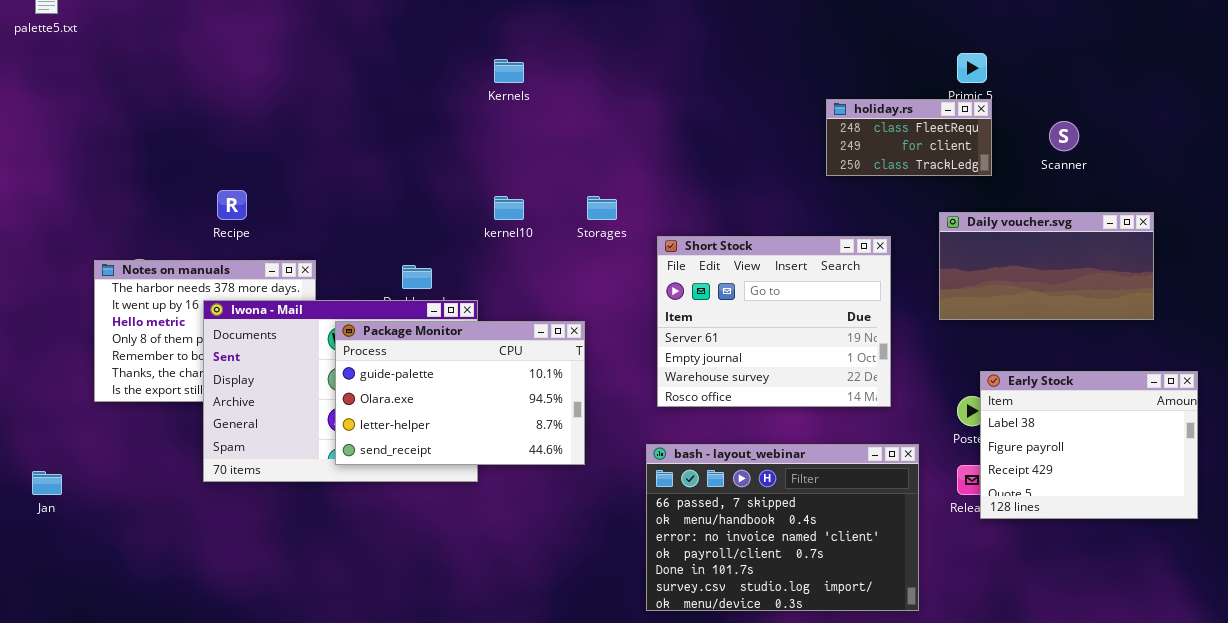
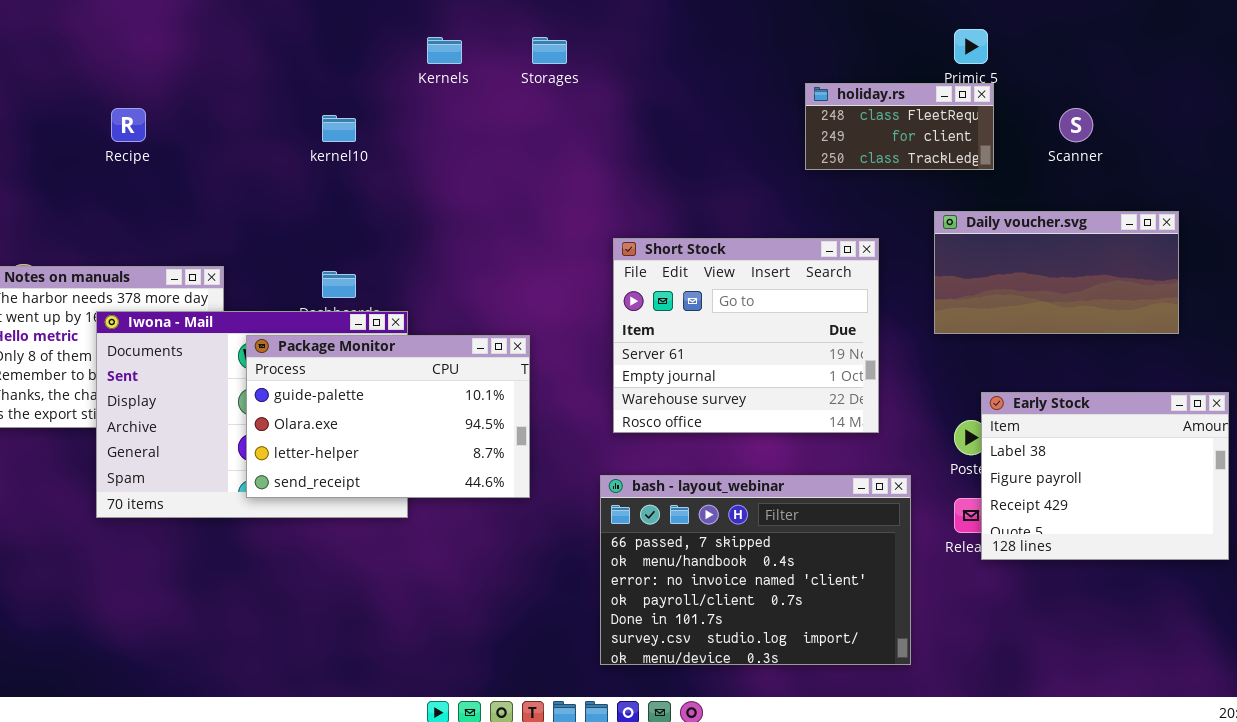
Recipe: [217,190,247,220] -> [111,108,146,142], moved
kernel10: [494,196,524,220] -> [322,115,356,142], moved
Storages: [587,196,617,220] -> [532,37,567,64], moved

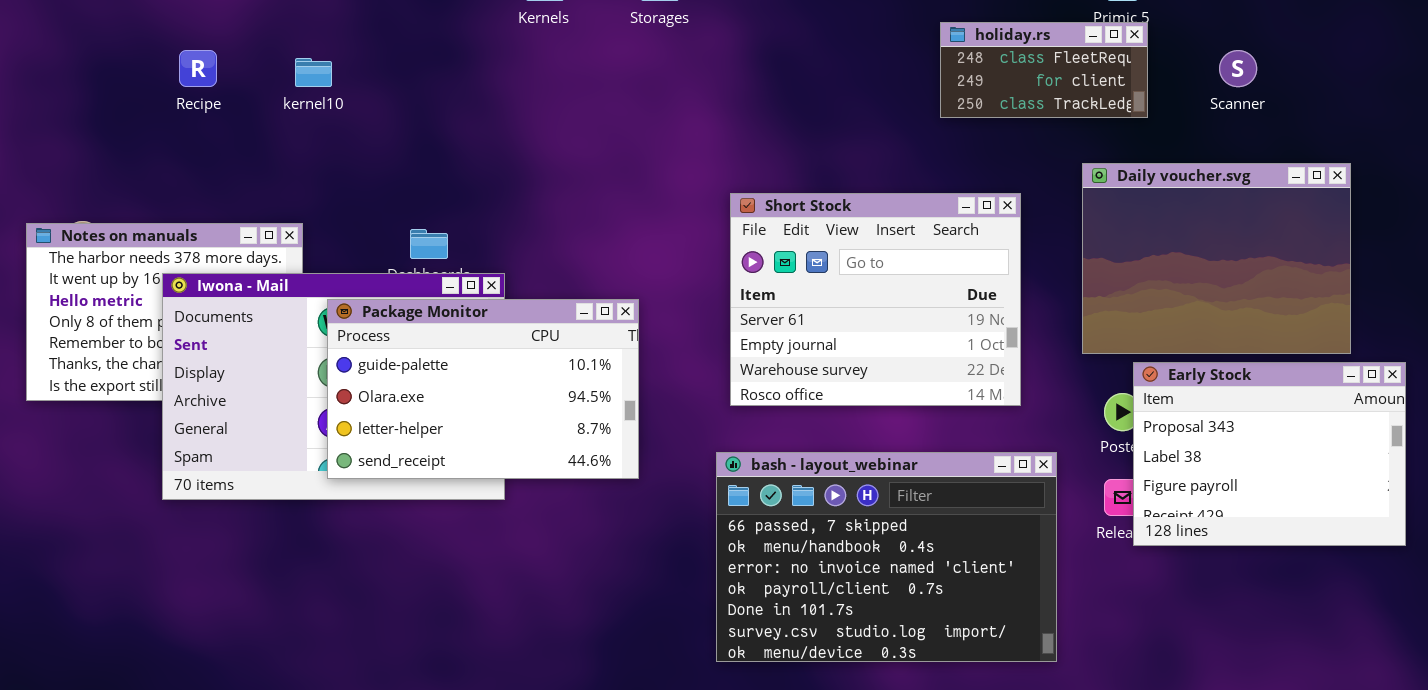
kernel10: [322,115,356,142] -> [295,58,332,87], moved
Daily voucher.svg: [934,211,1179,334] -> [1082,163,1351,354], resized
Early Stock: [981,392,1229,560] -> [1133,362,1406,546], scrolled up 1 row

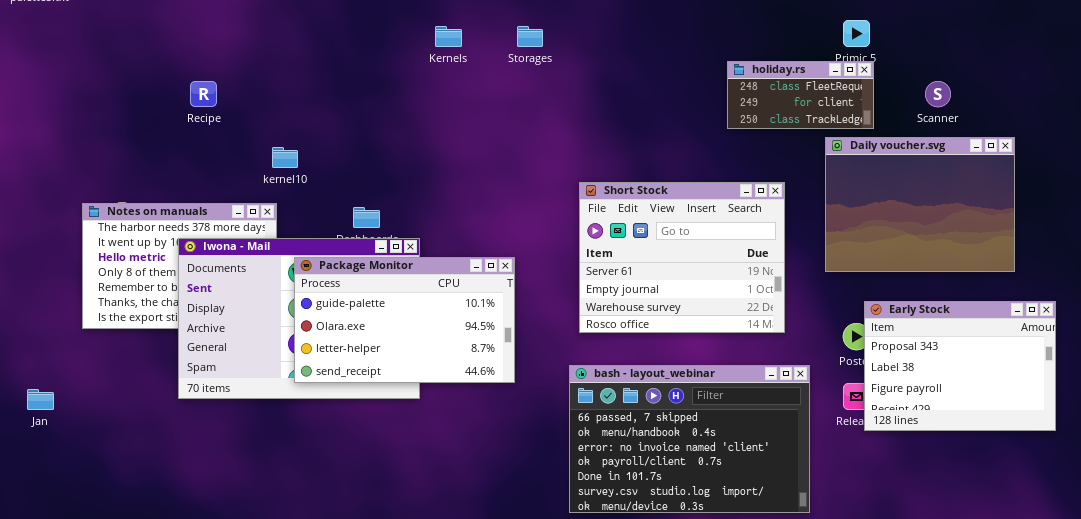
kernel10: [295,58,332,87] -> [272,147,298,168], moved
Daily voucher.svg: [1082,163,1351,354] -> [825,137,1015,272], moved

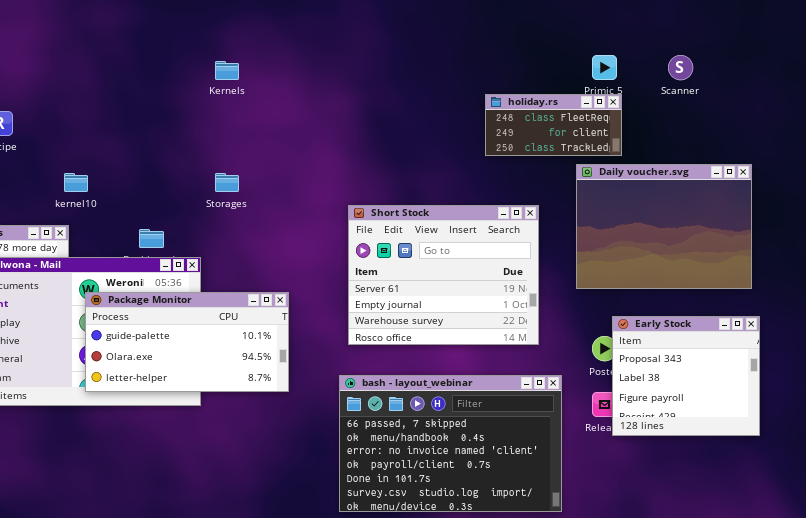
Storages: [517,26,543,47] -> [215,173,239,192], moved
Scanner: [925,81,951,107] -> [668,55,693,80], moved
Package Monitor: [294,257,515,383] -> [85,292,289,392], resized
Early Stock: [864,301,1056,431] -> [612,316,760,436], resized

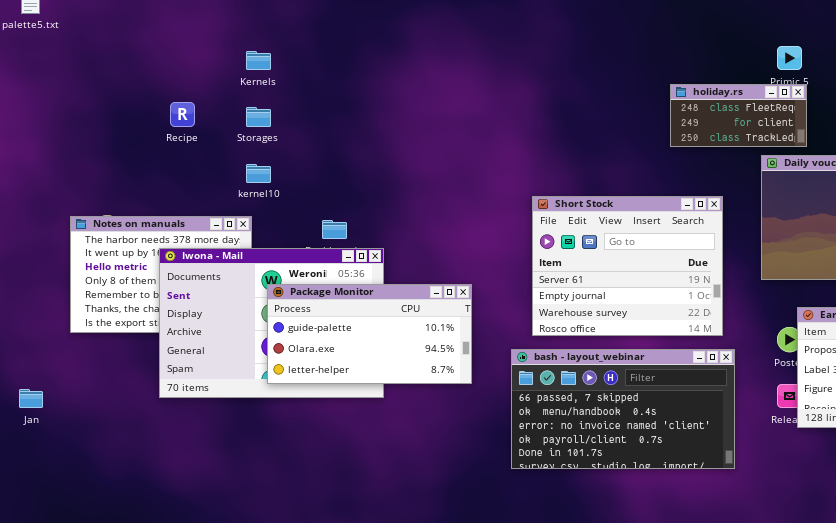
Kernels: [215,61,239,80] -> [246,51,271,70], moved
Storages: [215,173,239,192] -> [246,107,271,127], moved
bash - layout_webinar: [339,375,562,512] -> [511,349,735,469], moved, resized

